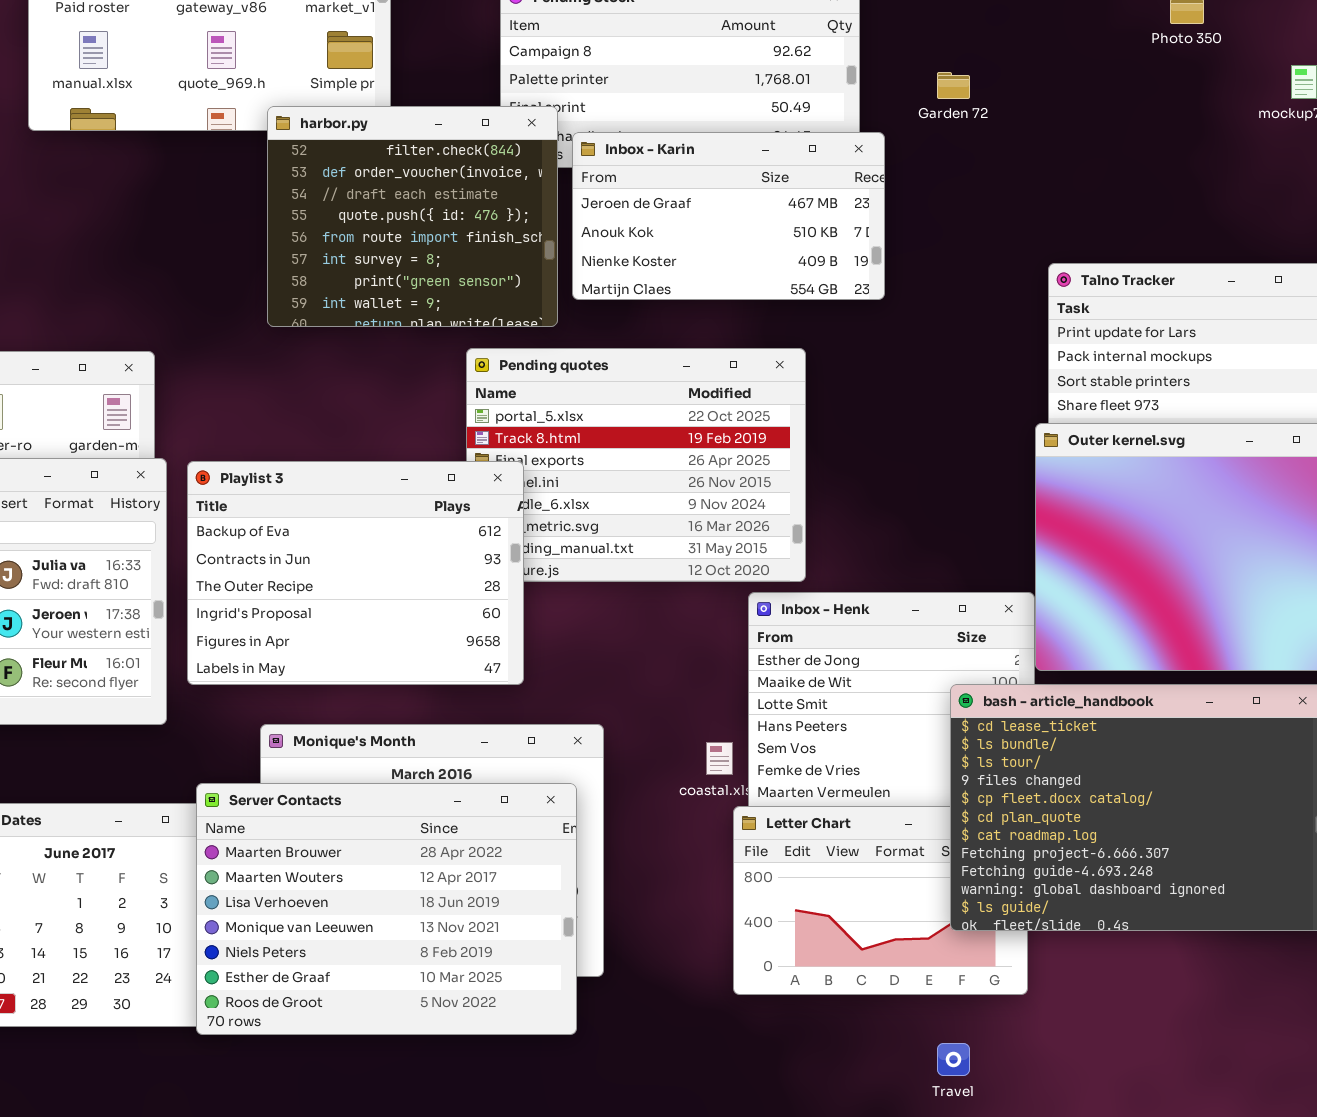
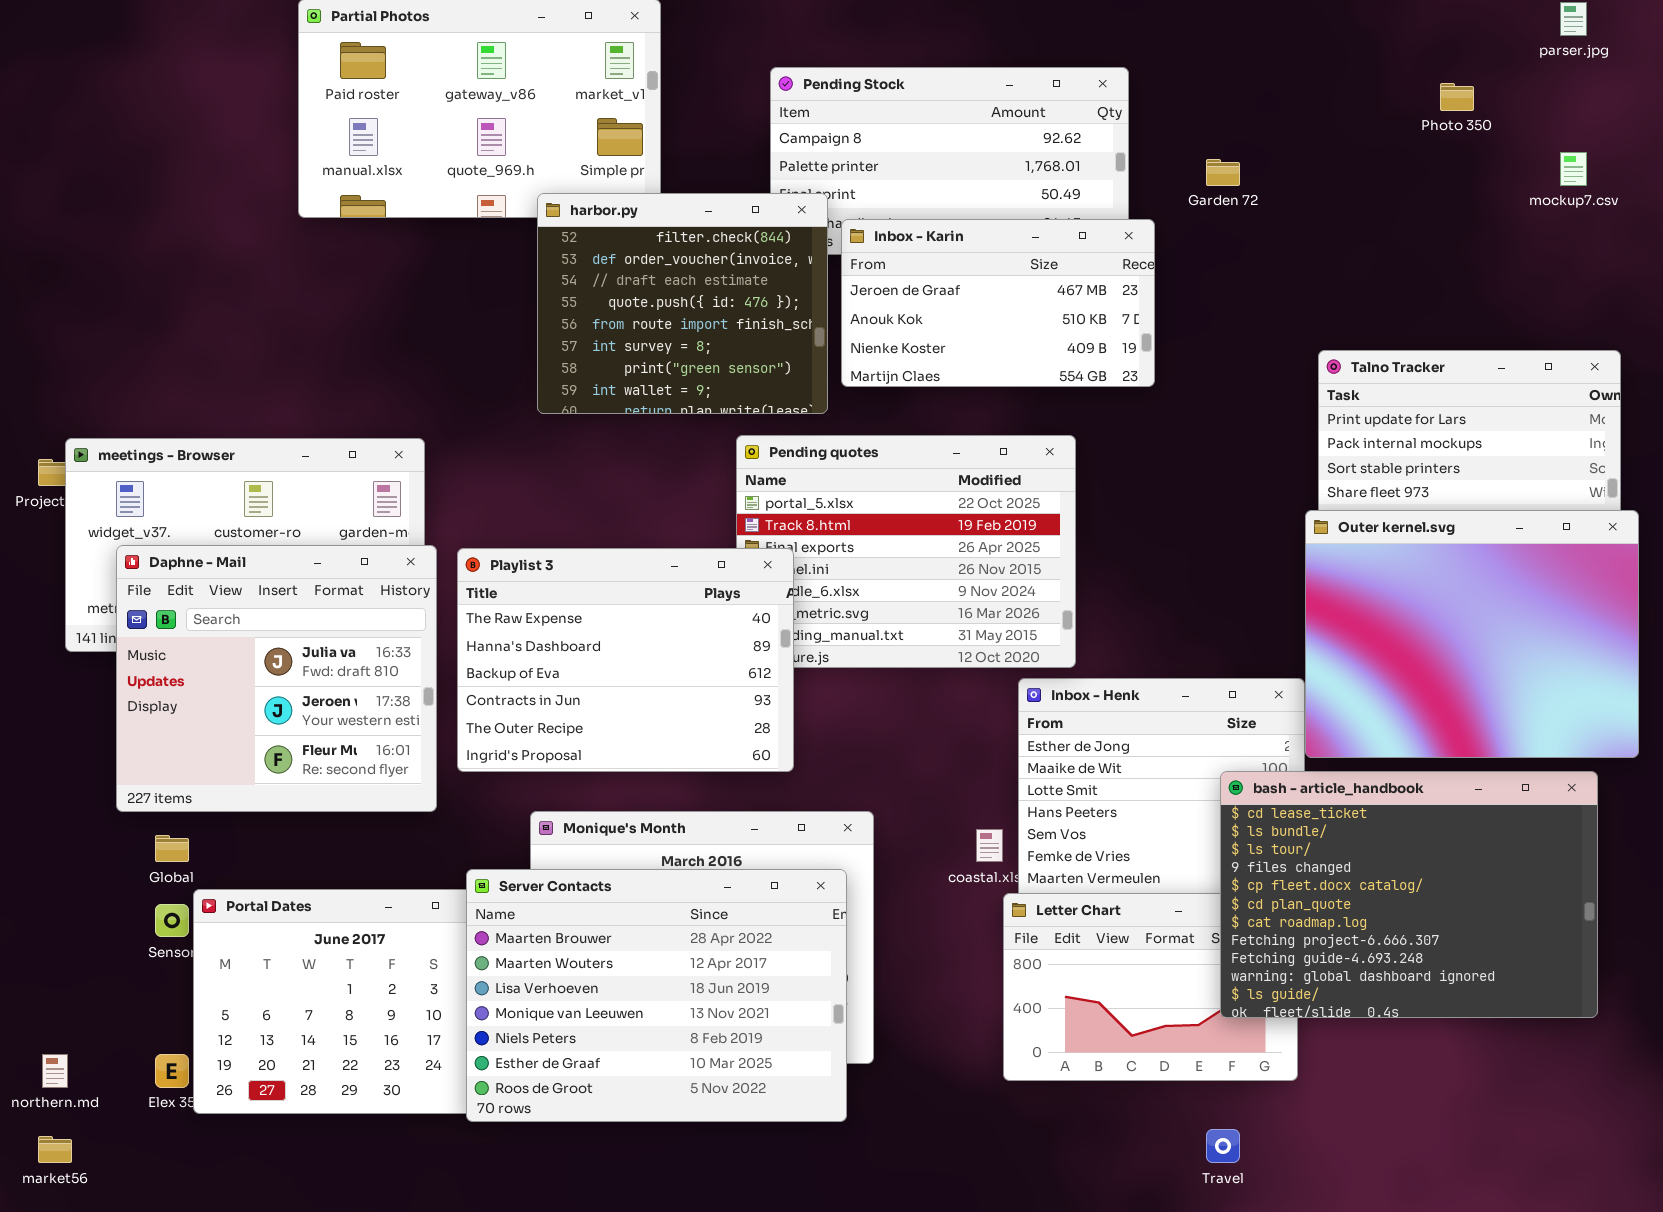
Playlist 3: [187,461,524,685] -> [457,548,794,772], scrolled up 2 rows

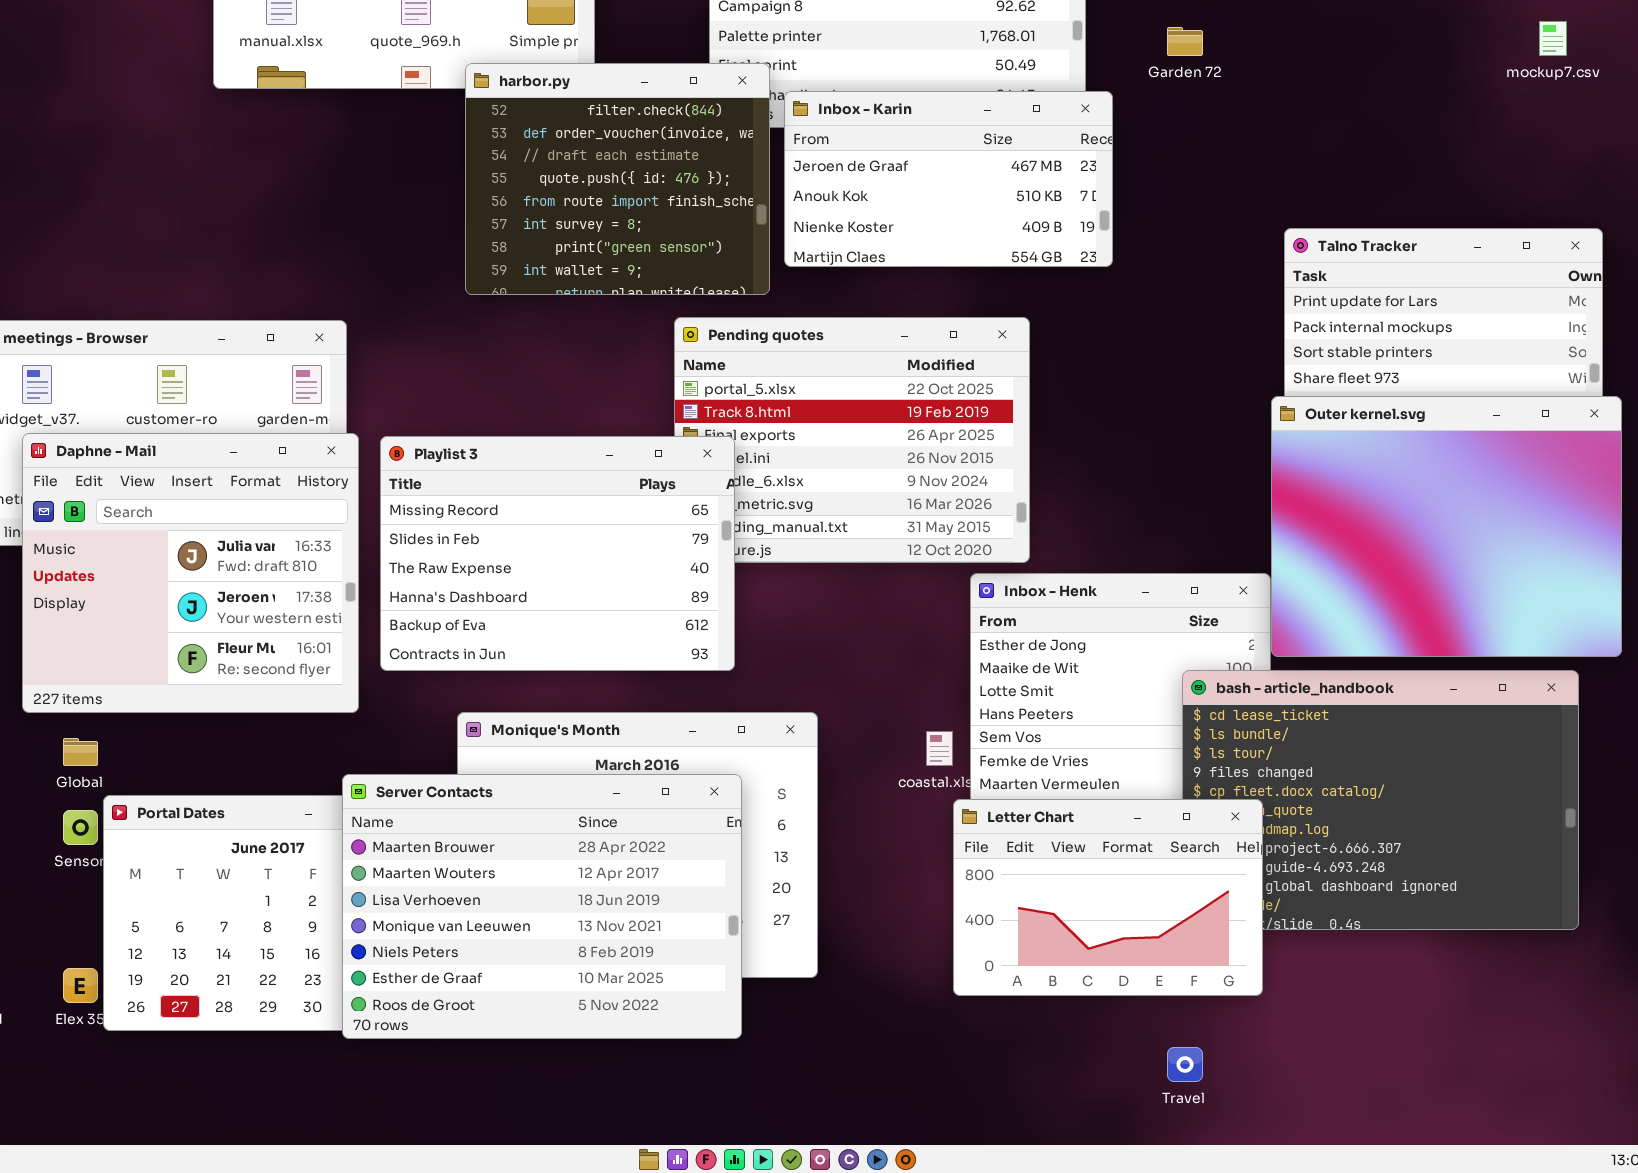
Playlist 3: [457,548,794,772] -> [380,436,735,671], scrolled up 2 rows
Server Contacts: [466,869,847,1122] -> [342,774,742,1039], moved
Letter Chart: [1003,893,1298,1081] -> [953,799,1263,996], raised

